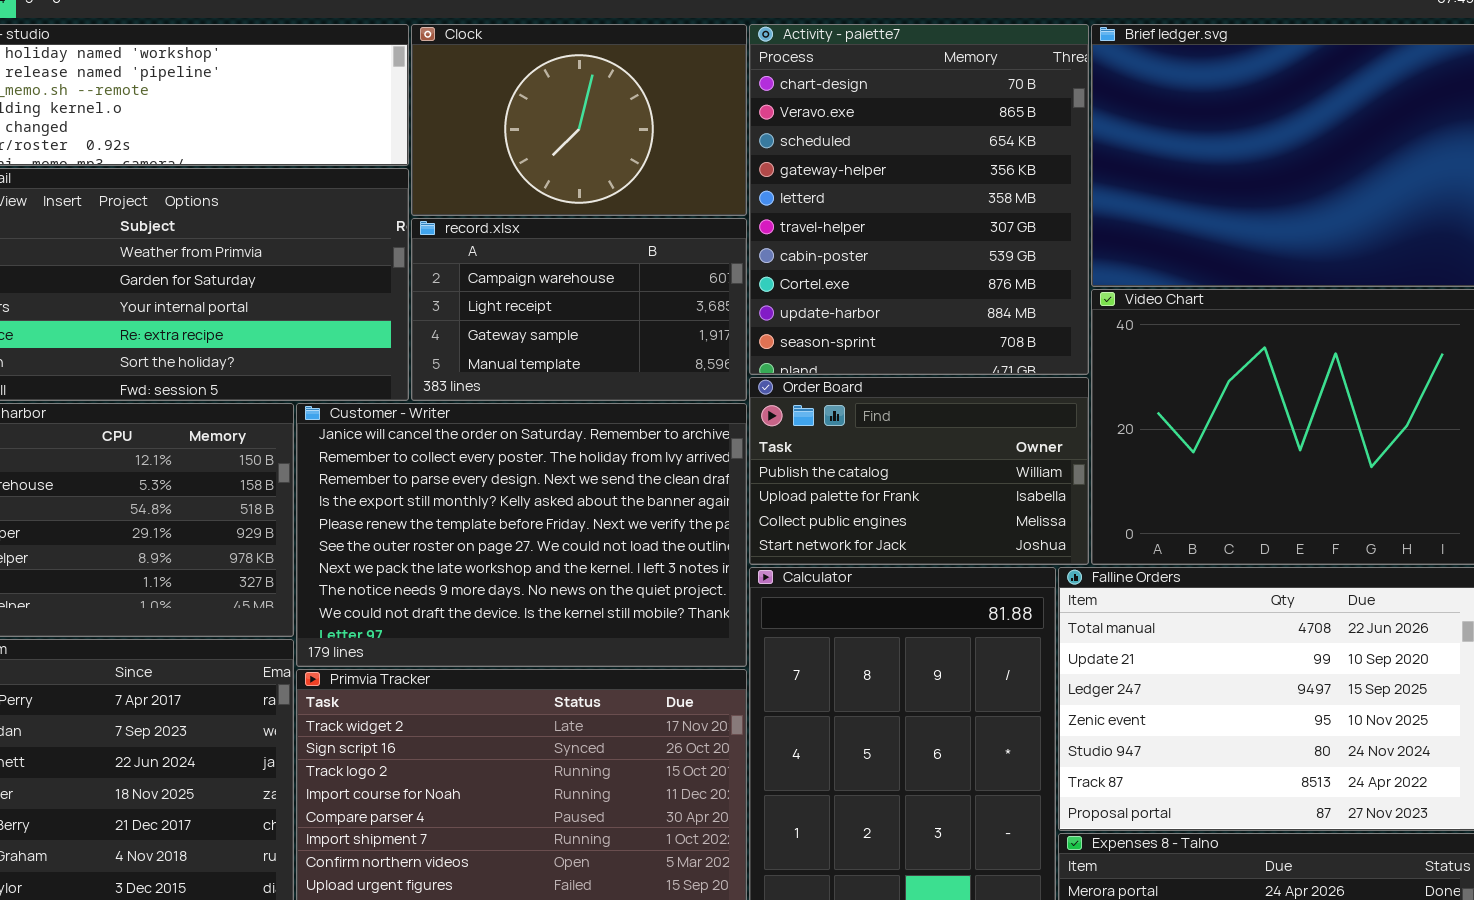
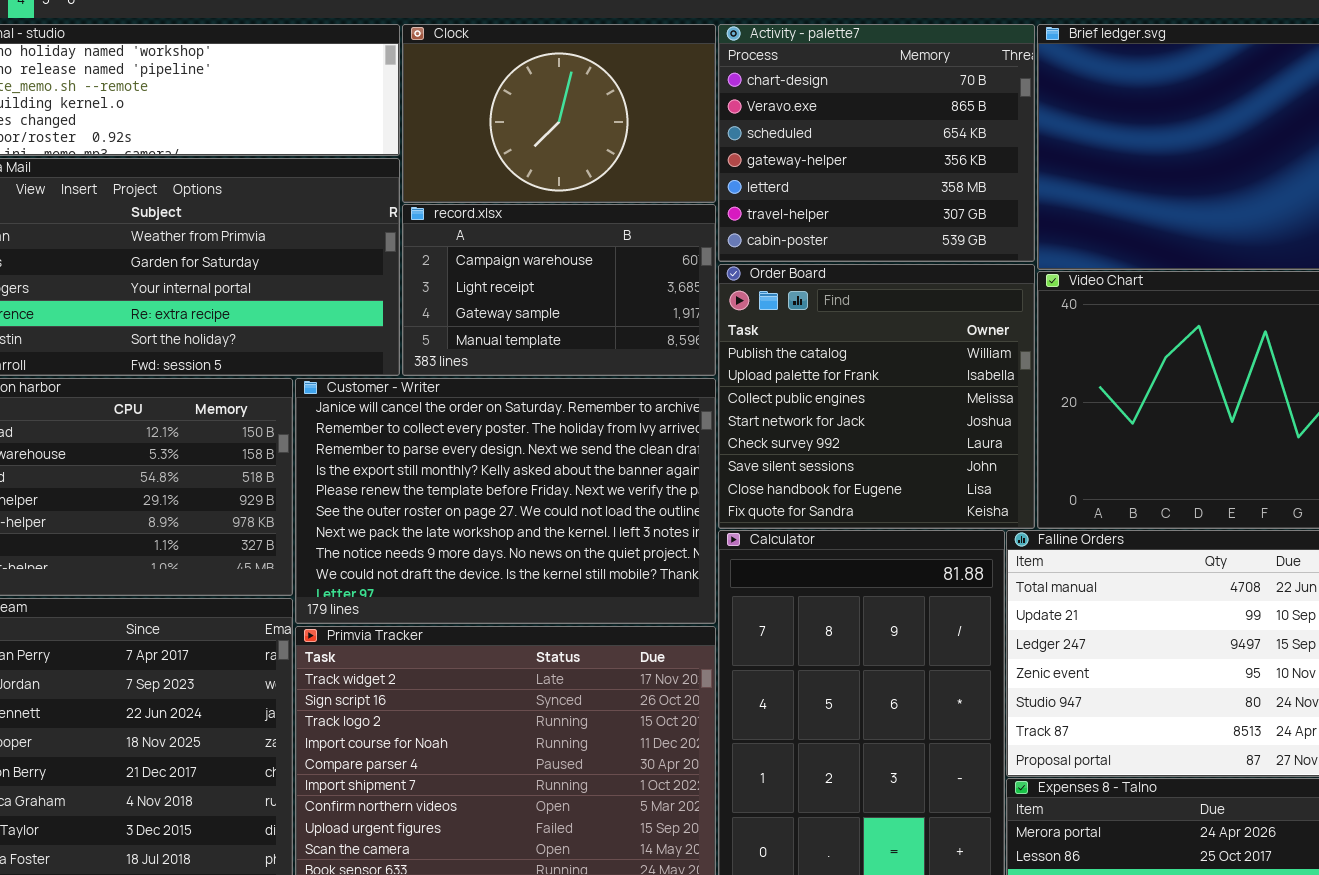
Activity - palette7: [749,24,1089,375] -> [718,24,1035,262], resized
Order Board: [749,377,1089,565] -> [718,264,1035,529], resized

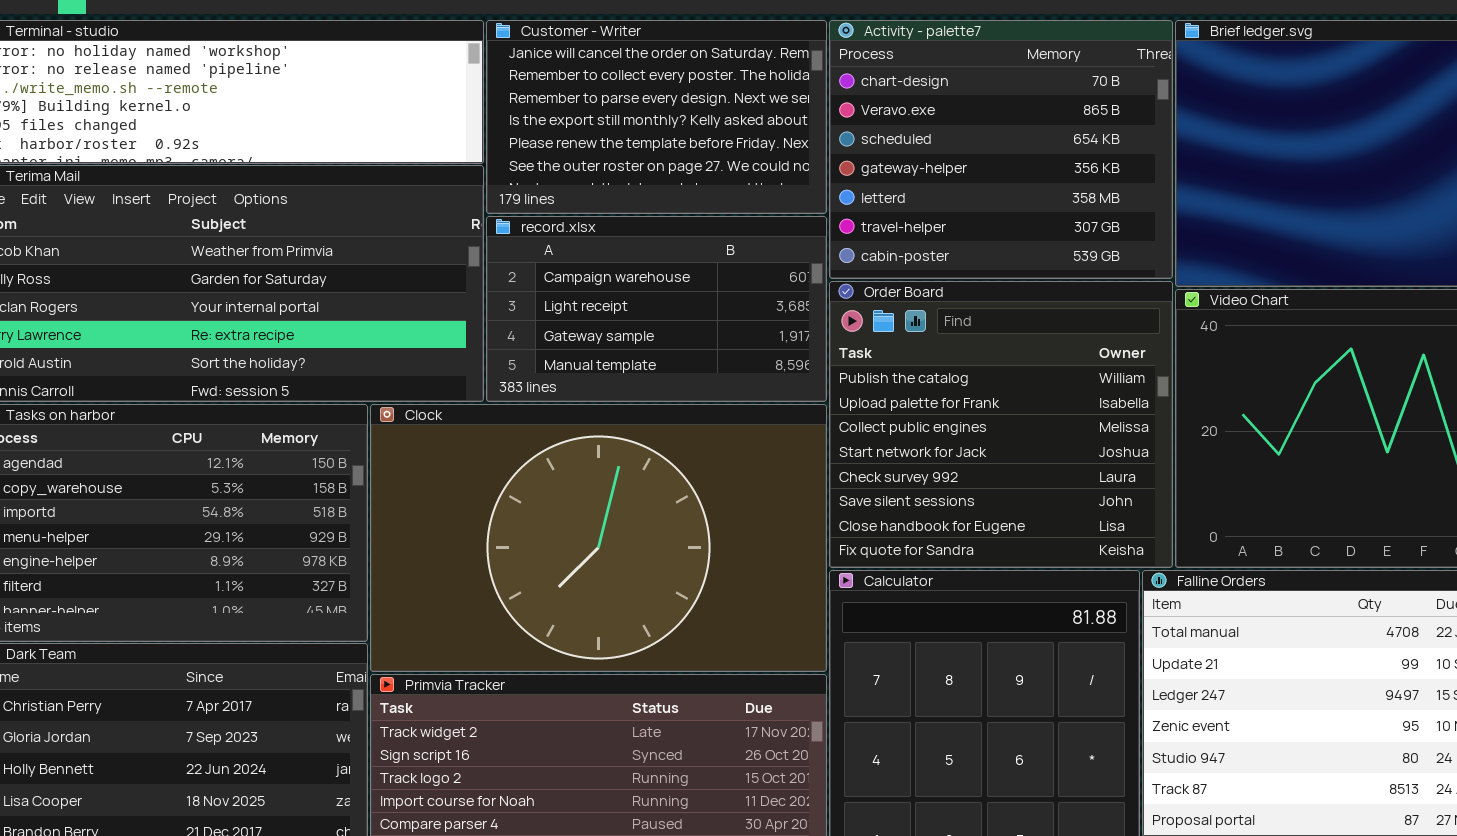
Clock: [402,24,716,203] -> [370,404,827,672], moved, resized
Customer - Writer: [295,378,716,624] -> [486,20,827,214], moved, resized

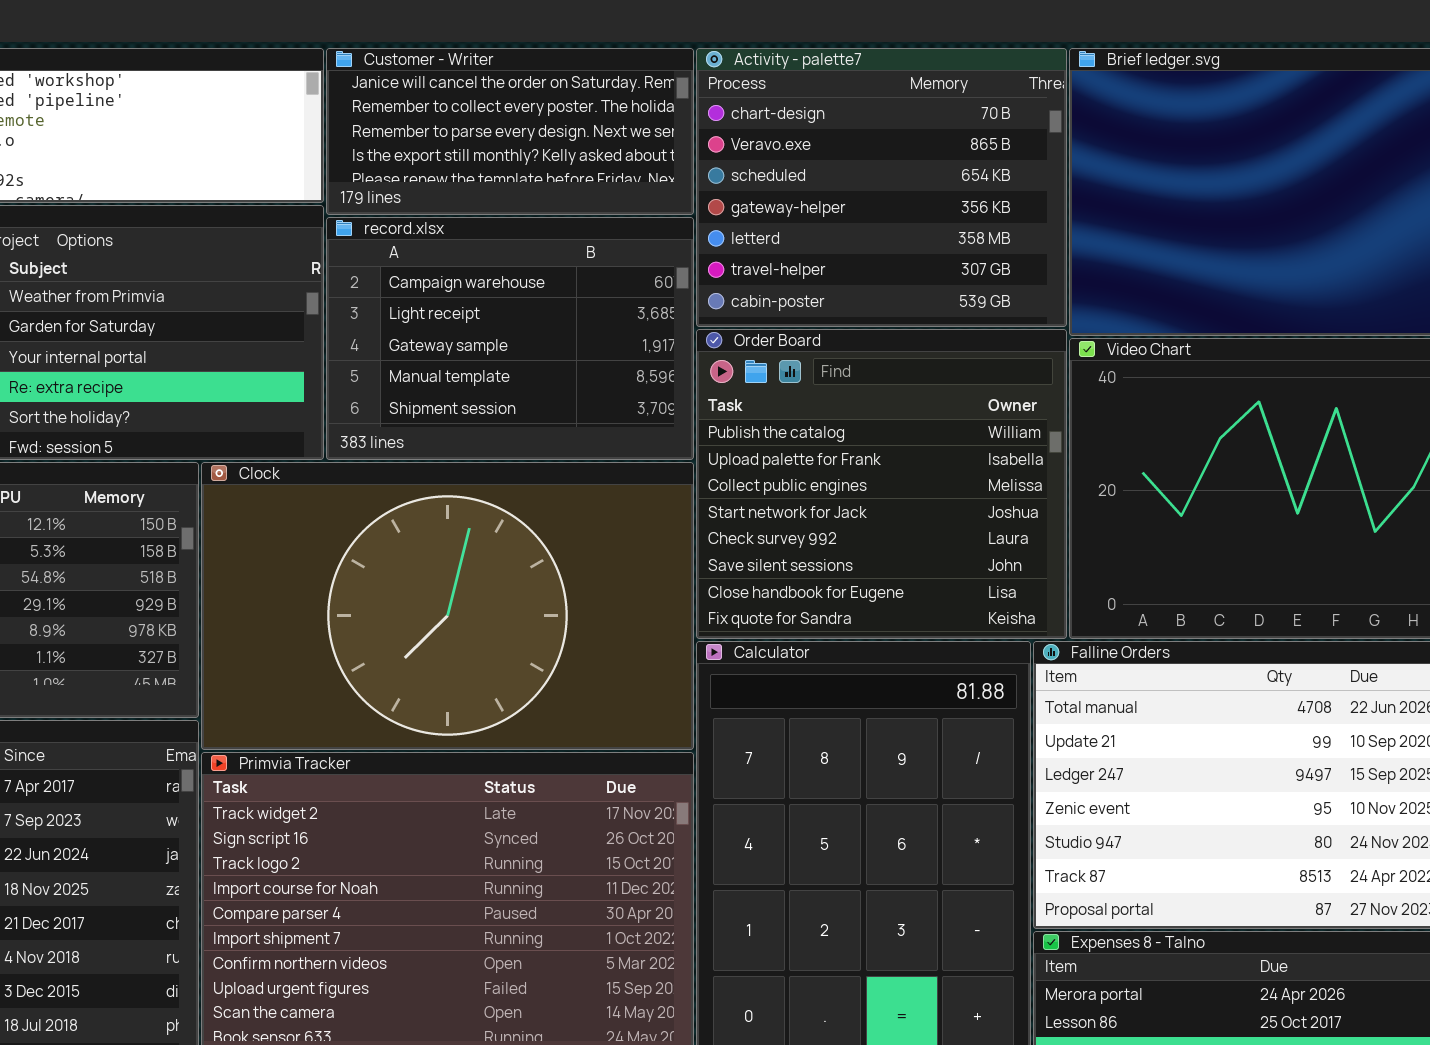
Customer - Writer: [486,20,827,214] -> [326,48,694,215], resized
record.xlsx: [486,216,827,402] -> [326,217,694,460], resized

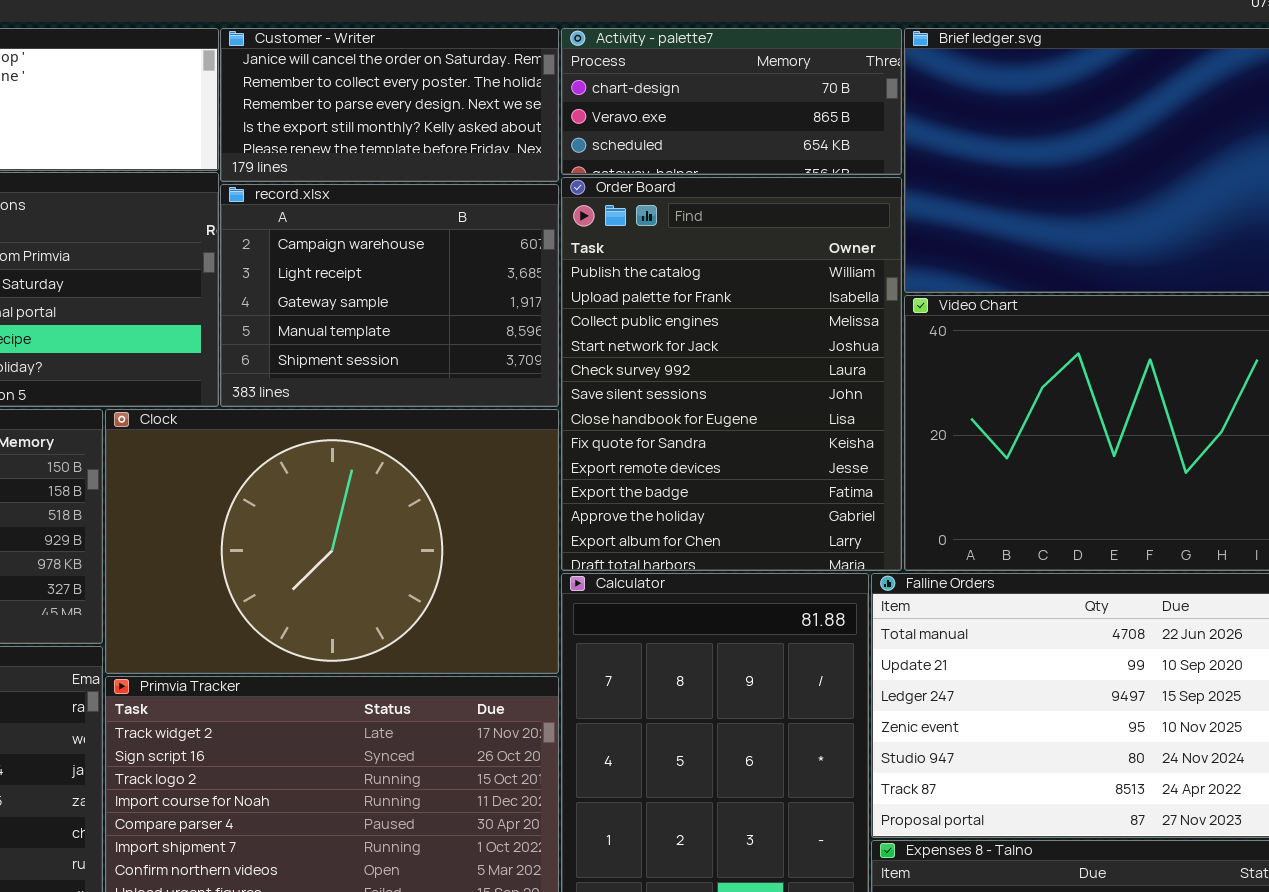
Activity - palette7: [696,48,1067,327] -> [561,28,902,175], resized
Order Board: [696,329,1067,639] -> [561,177,902,571], resized

